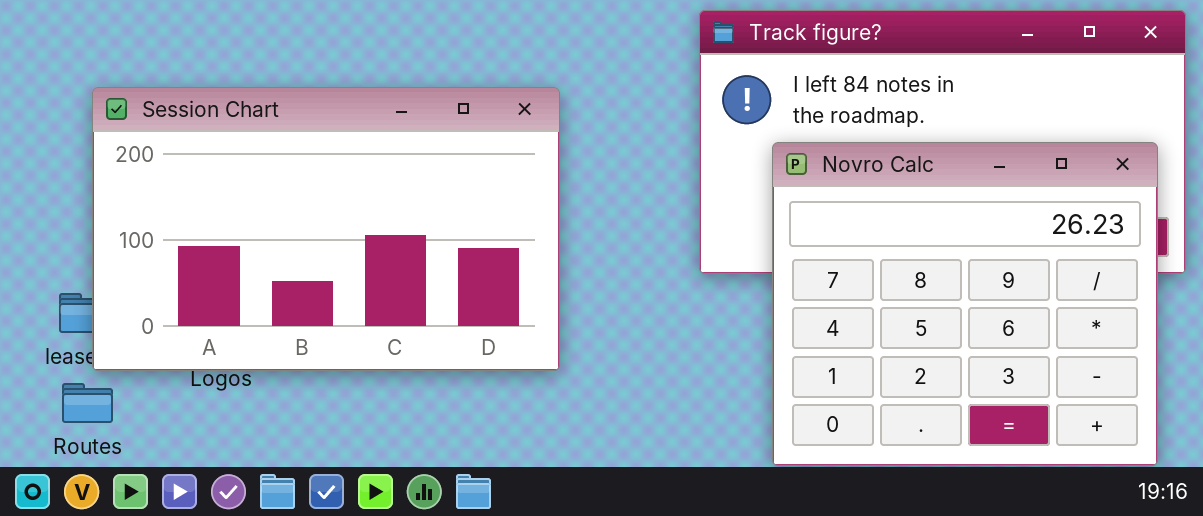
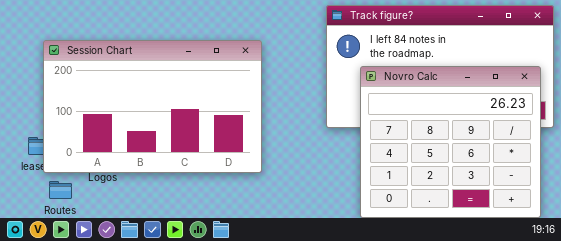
Routes: [62,383,113,423] -> [49,181,72,199], moved

